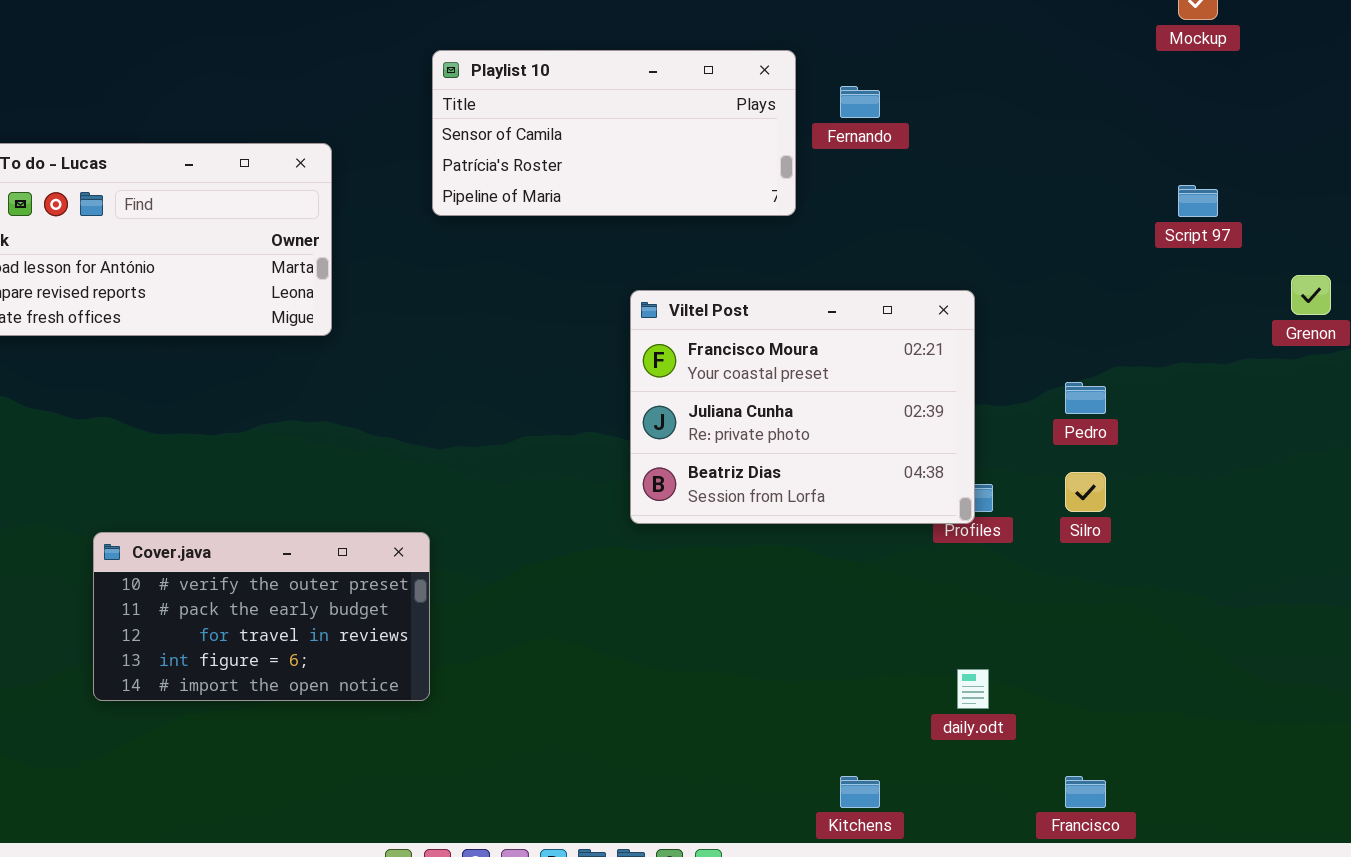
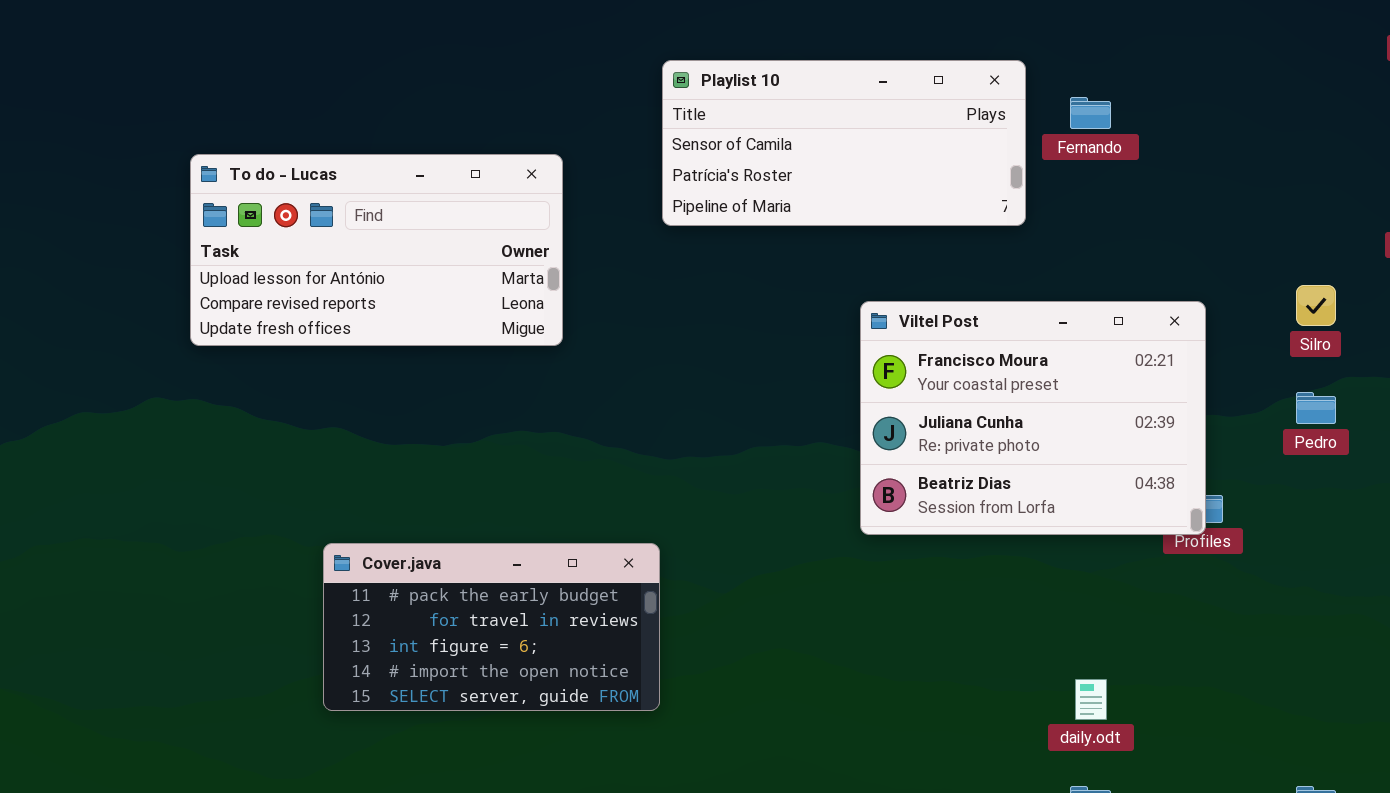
Silro: [1065,472,1106,512] -> [1296,285,1336,326], moved
Cover.java: [93,532,430,701] -> [323,543,660,711], scrolled down 1 row
daily.odt: [957,669,989,709] -> [1075,679,1107,720], moved

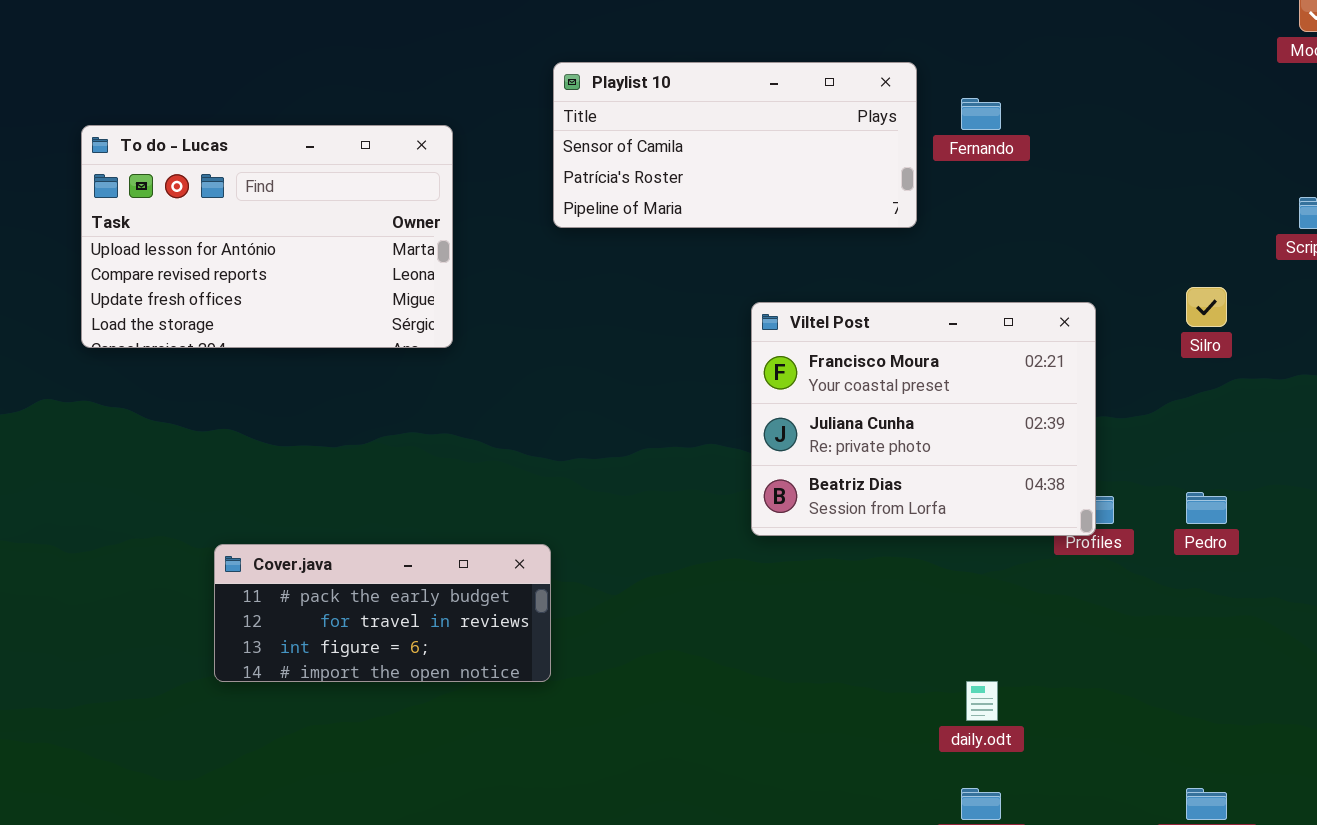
To do - Lucas: [190,154,563,346] -> [81,125,453,348], resized
Pedro: [1296,392,1336,424] -> [1186,492,1227,524], moved
Cover.java: [323,543,660,711] -> [214,544,551,682], resized

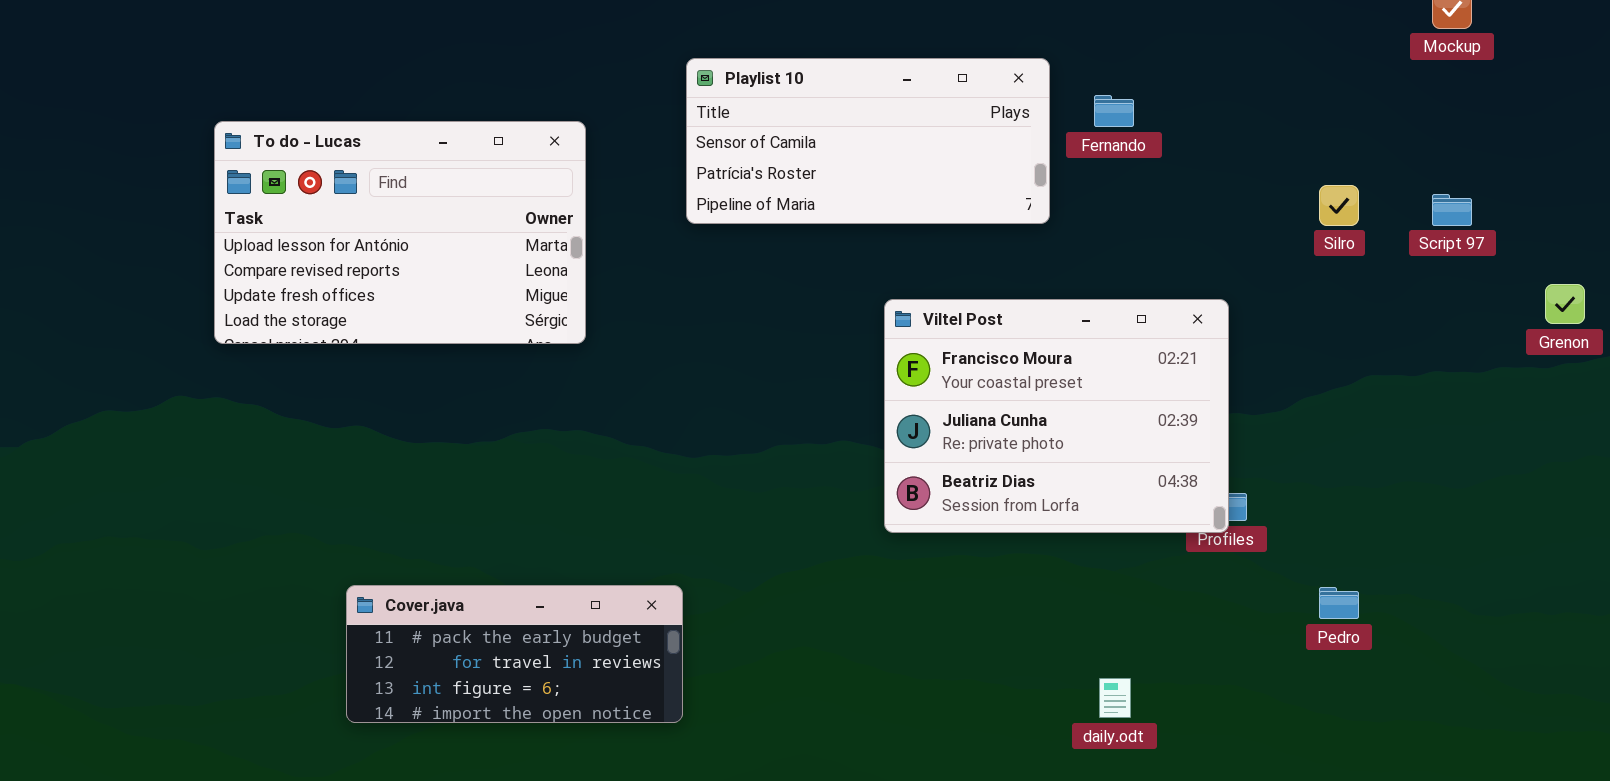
Silro: [1186,287,1227,327] -> [1319,185,1359,226], moved
Pedro: [1186,492,1227,524] -> [1319,587,1359,619], moved
Cover.java: [214,544,551,682] -> [346,585,683,723], moved

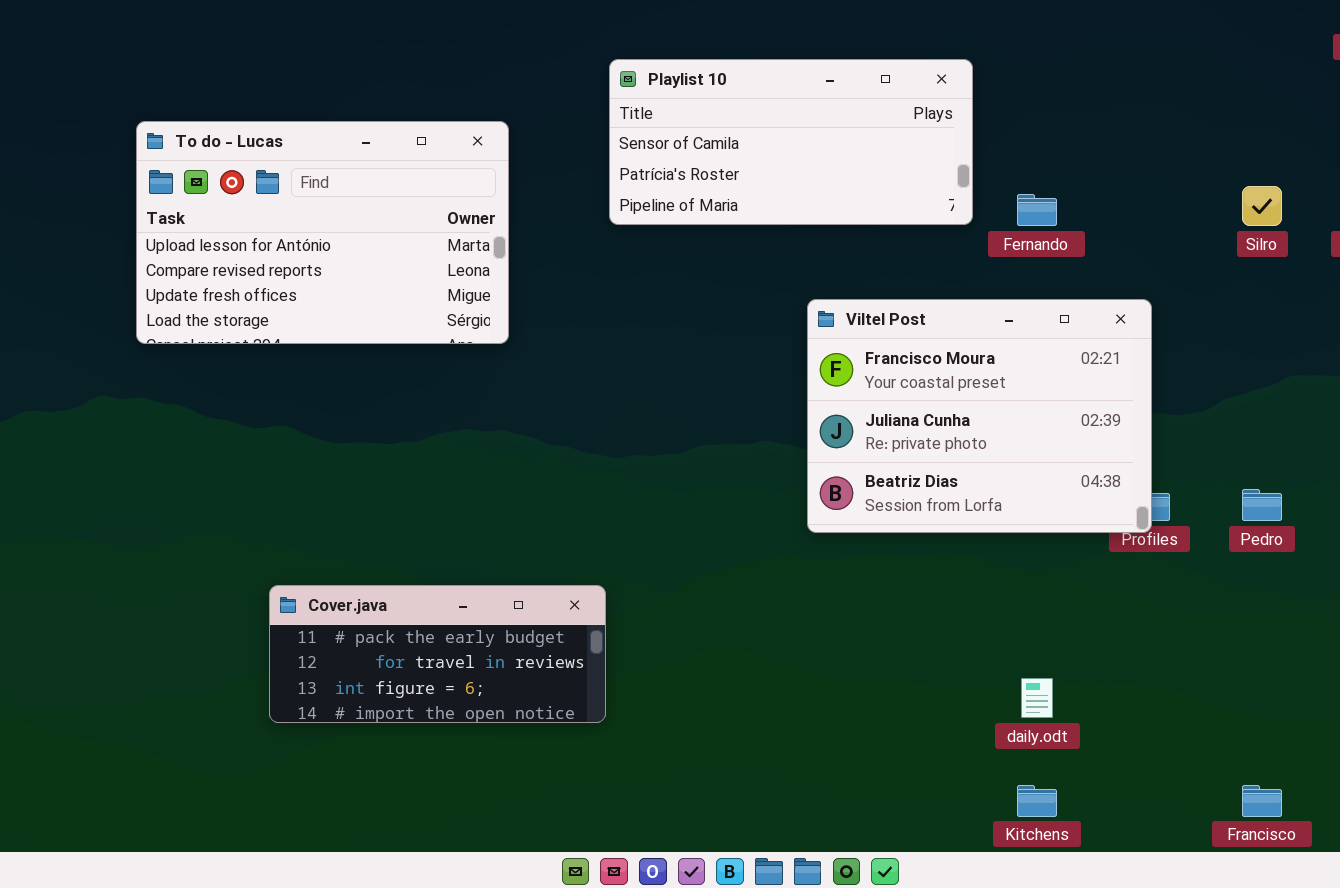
Fernando: [1094,95,1134,127] -> [1017,194,1057,226], moved
Pedro: [1319,587,1359,619] -> [1242,489,1282,521], moved

